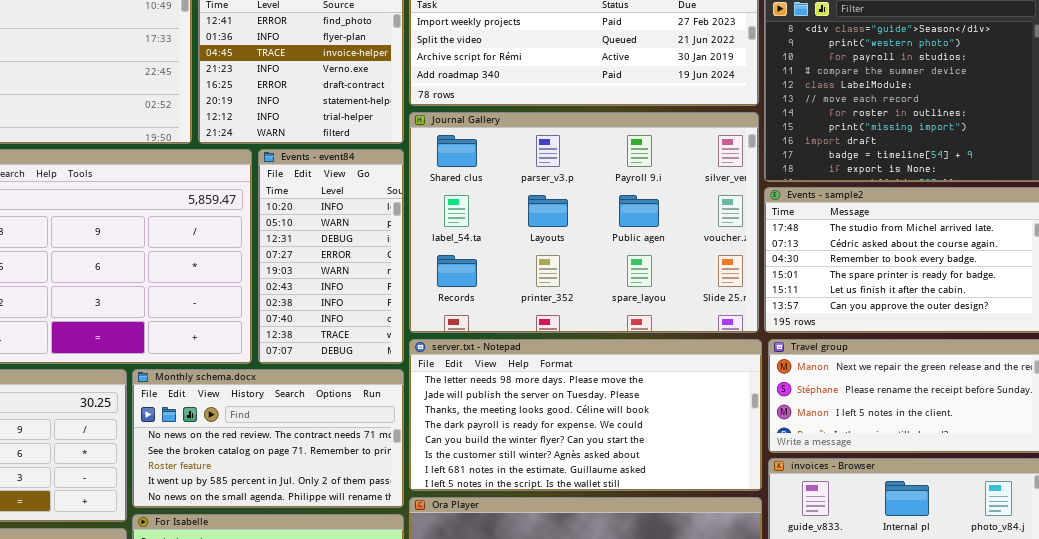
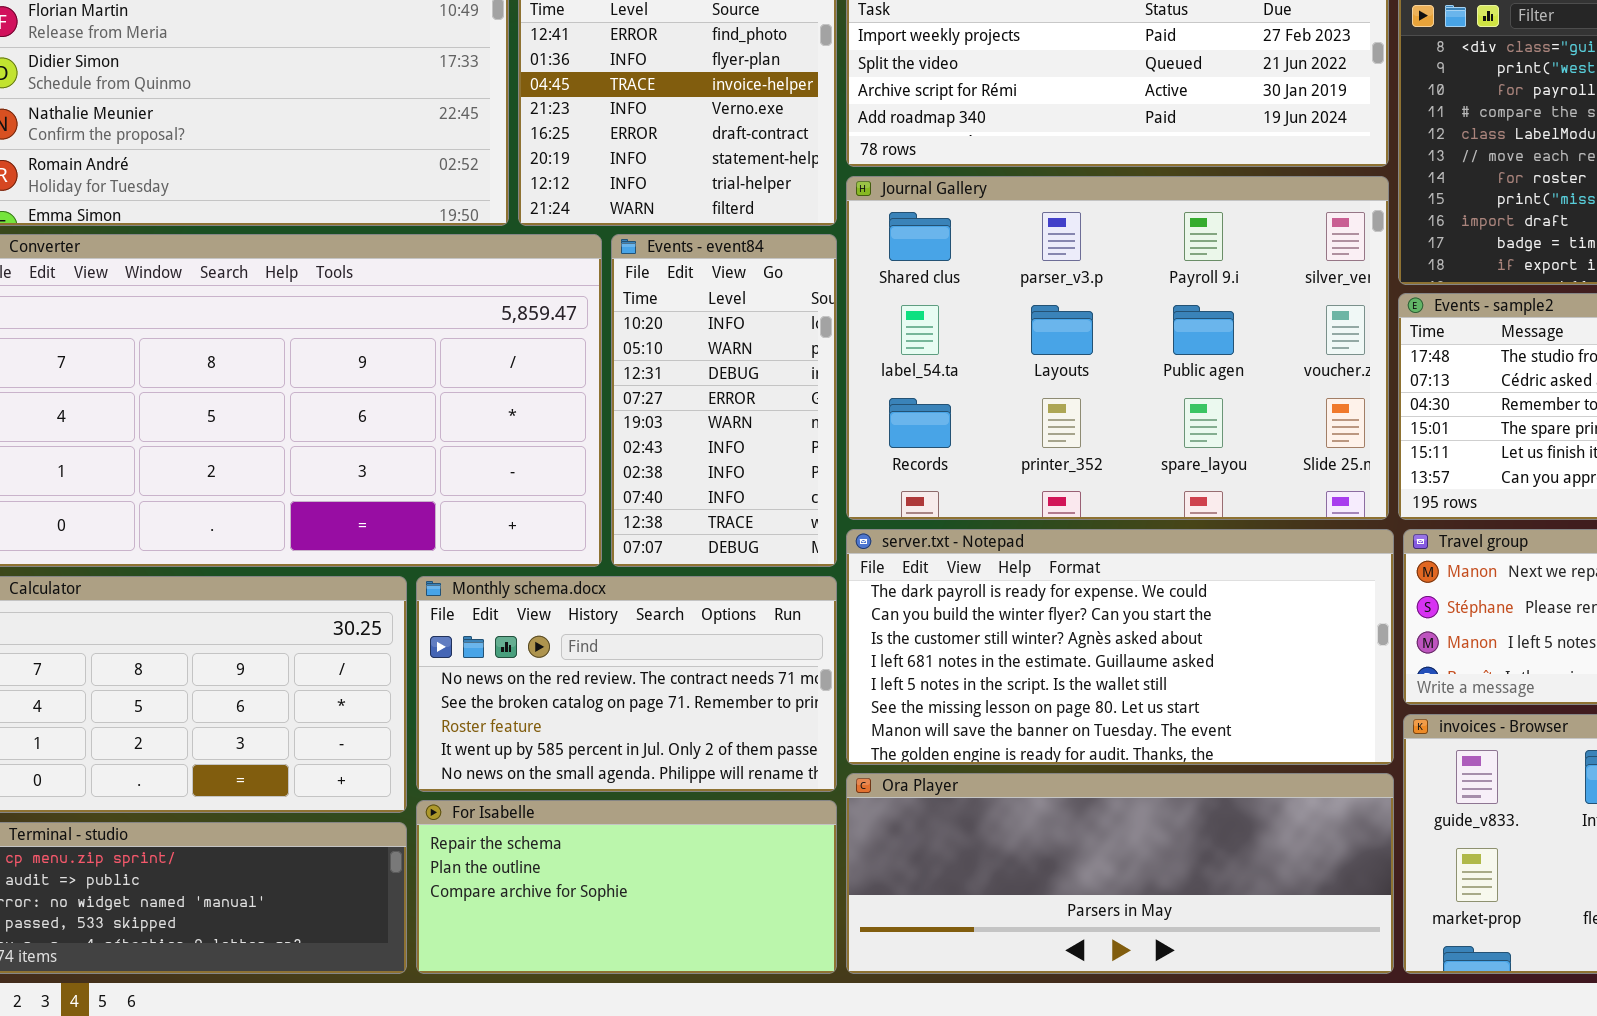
server.txt - Notepad: [409,339,762,491] -> [846,529,1394,765], scrolled down 3 rows

